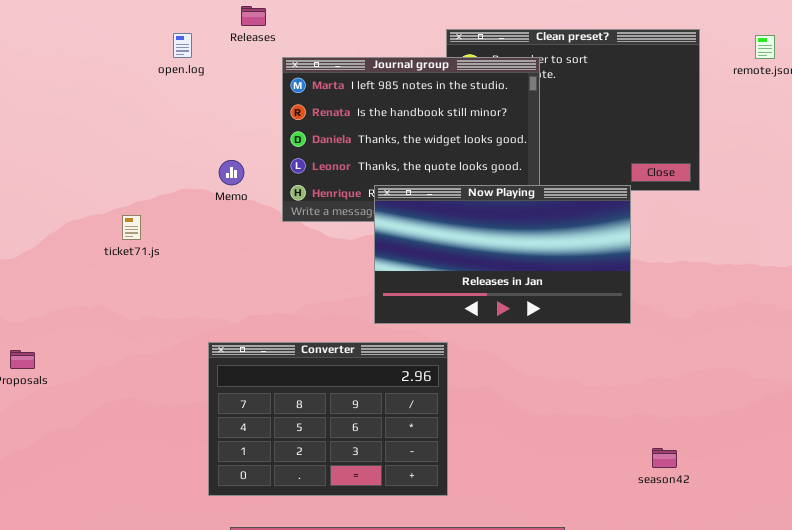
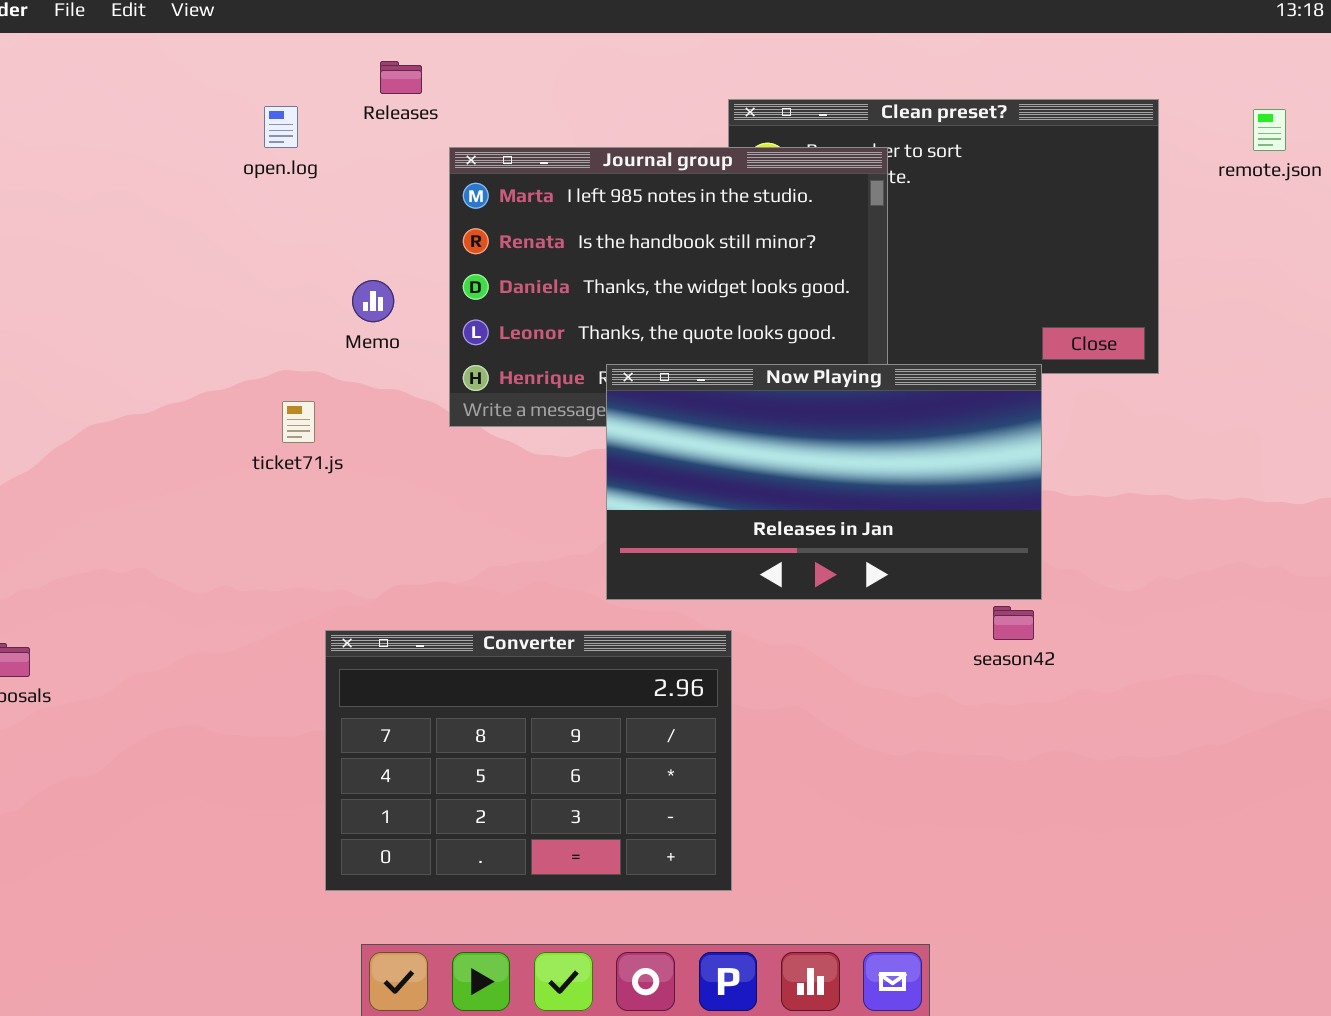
Memo: [219,160,244,185] -> [352,280,394,322], moved
ticket71.js: [122,215,141,240] -> [282,401,315,443], moved
season42: [652,448,677,468] -> [993,606,1034,640], moved

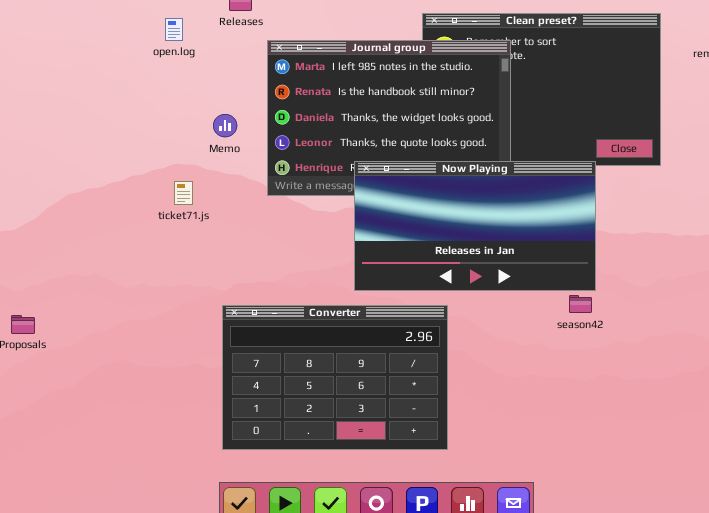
Converter: [325,630,732,891] -> [222,305,448,450], moved

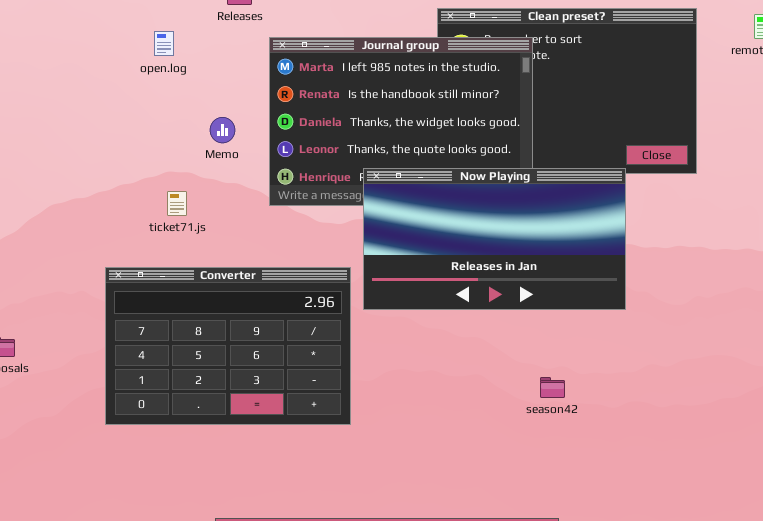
open.log: [165,18,183,41] -> [154,31,174,56], moved
season42: [569,295,592,313] -> [540,377,565,398], moved
Converter: [222,305,448,450] -> [105,267,351,425], moved

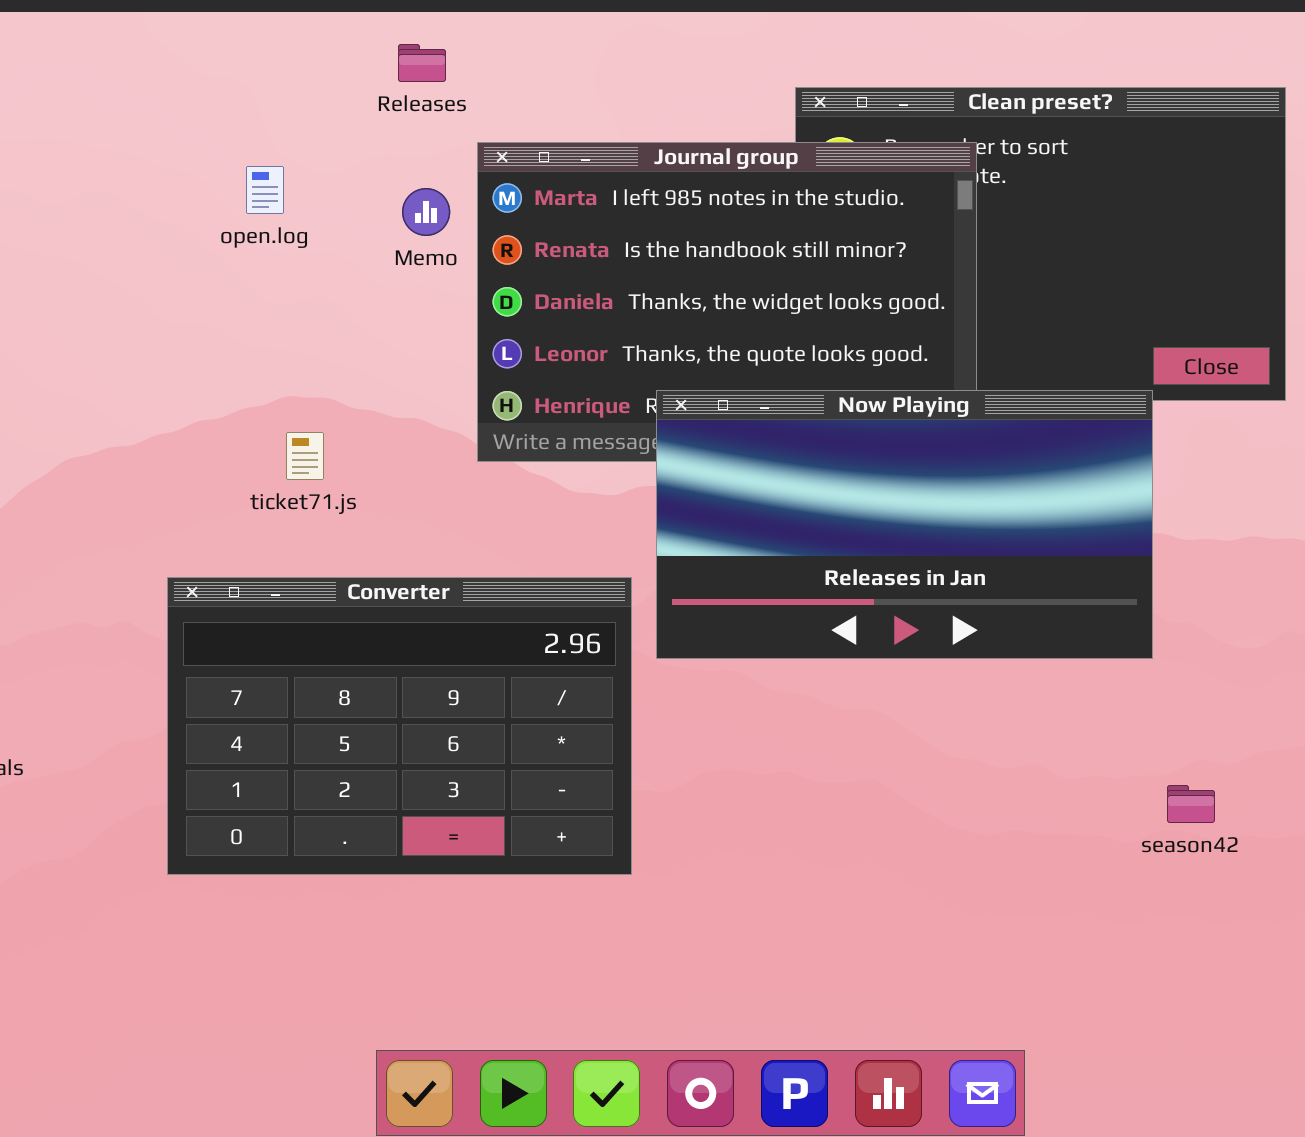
open.log: [154,31,174,56] -> [246,166,284,214], moved
Memo: [210,117,235,143] -> [402,188,450,236], moved
season42: [540,377,565,398] -> [1167,785,1215,823], moved

